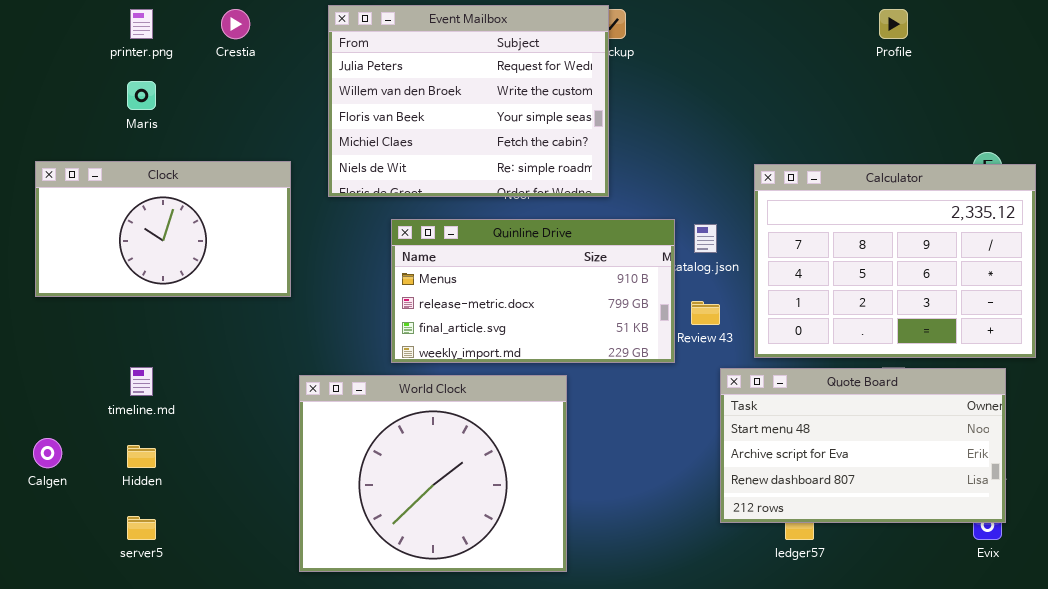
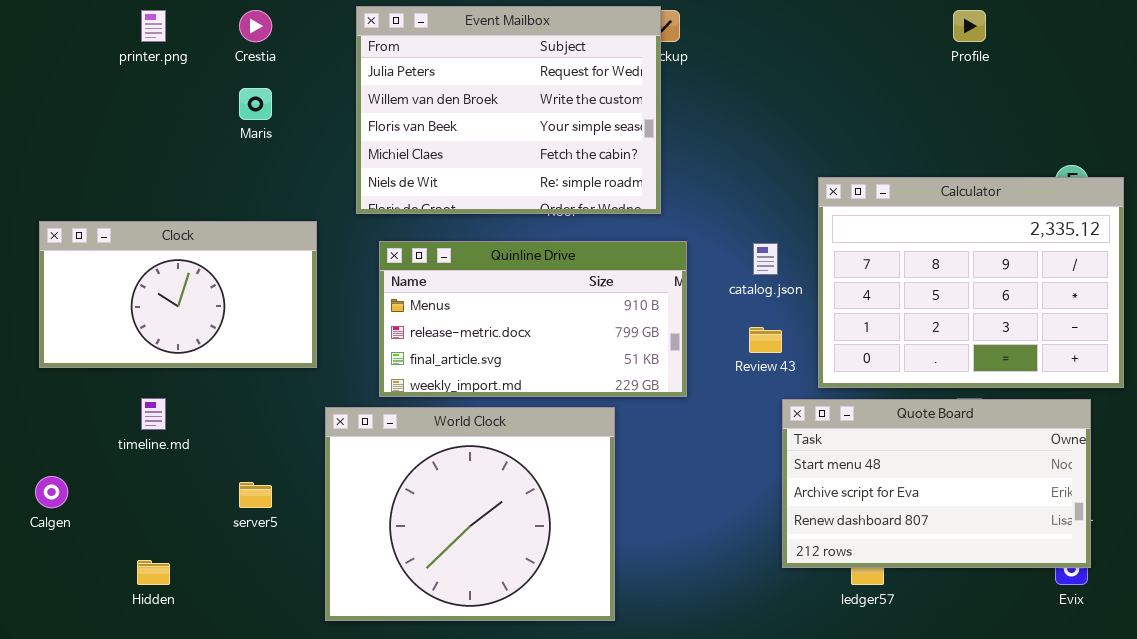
Maris: [127,81,156,110] -> [239,88,272,120], moved
Clock: [35,161,291,297] -> [39,221,317,368], moved
Quinline Drive: [391,219,675,363] -> [379,241,687,397], moved
Hidden: [127,445,156,468] -> [137,560,170,585], moved
server5: [127,516,156,540] -> [239,482,272,508], moved

